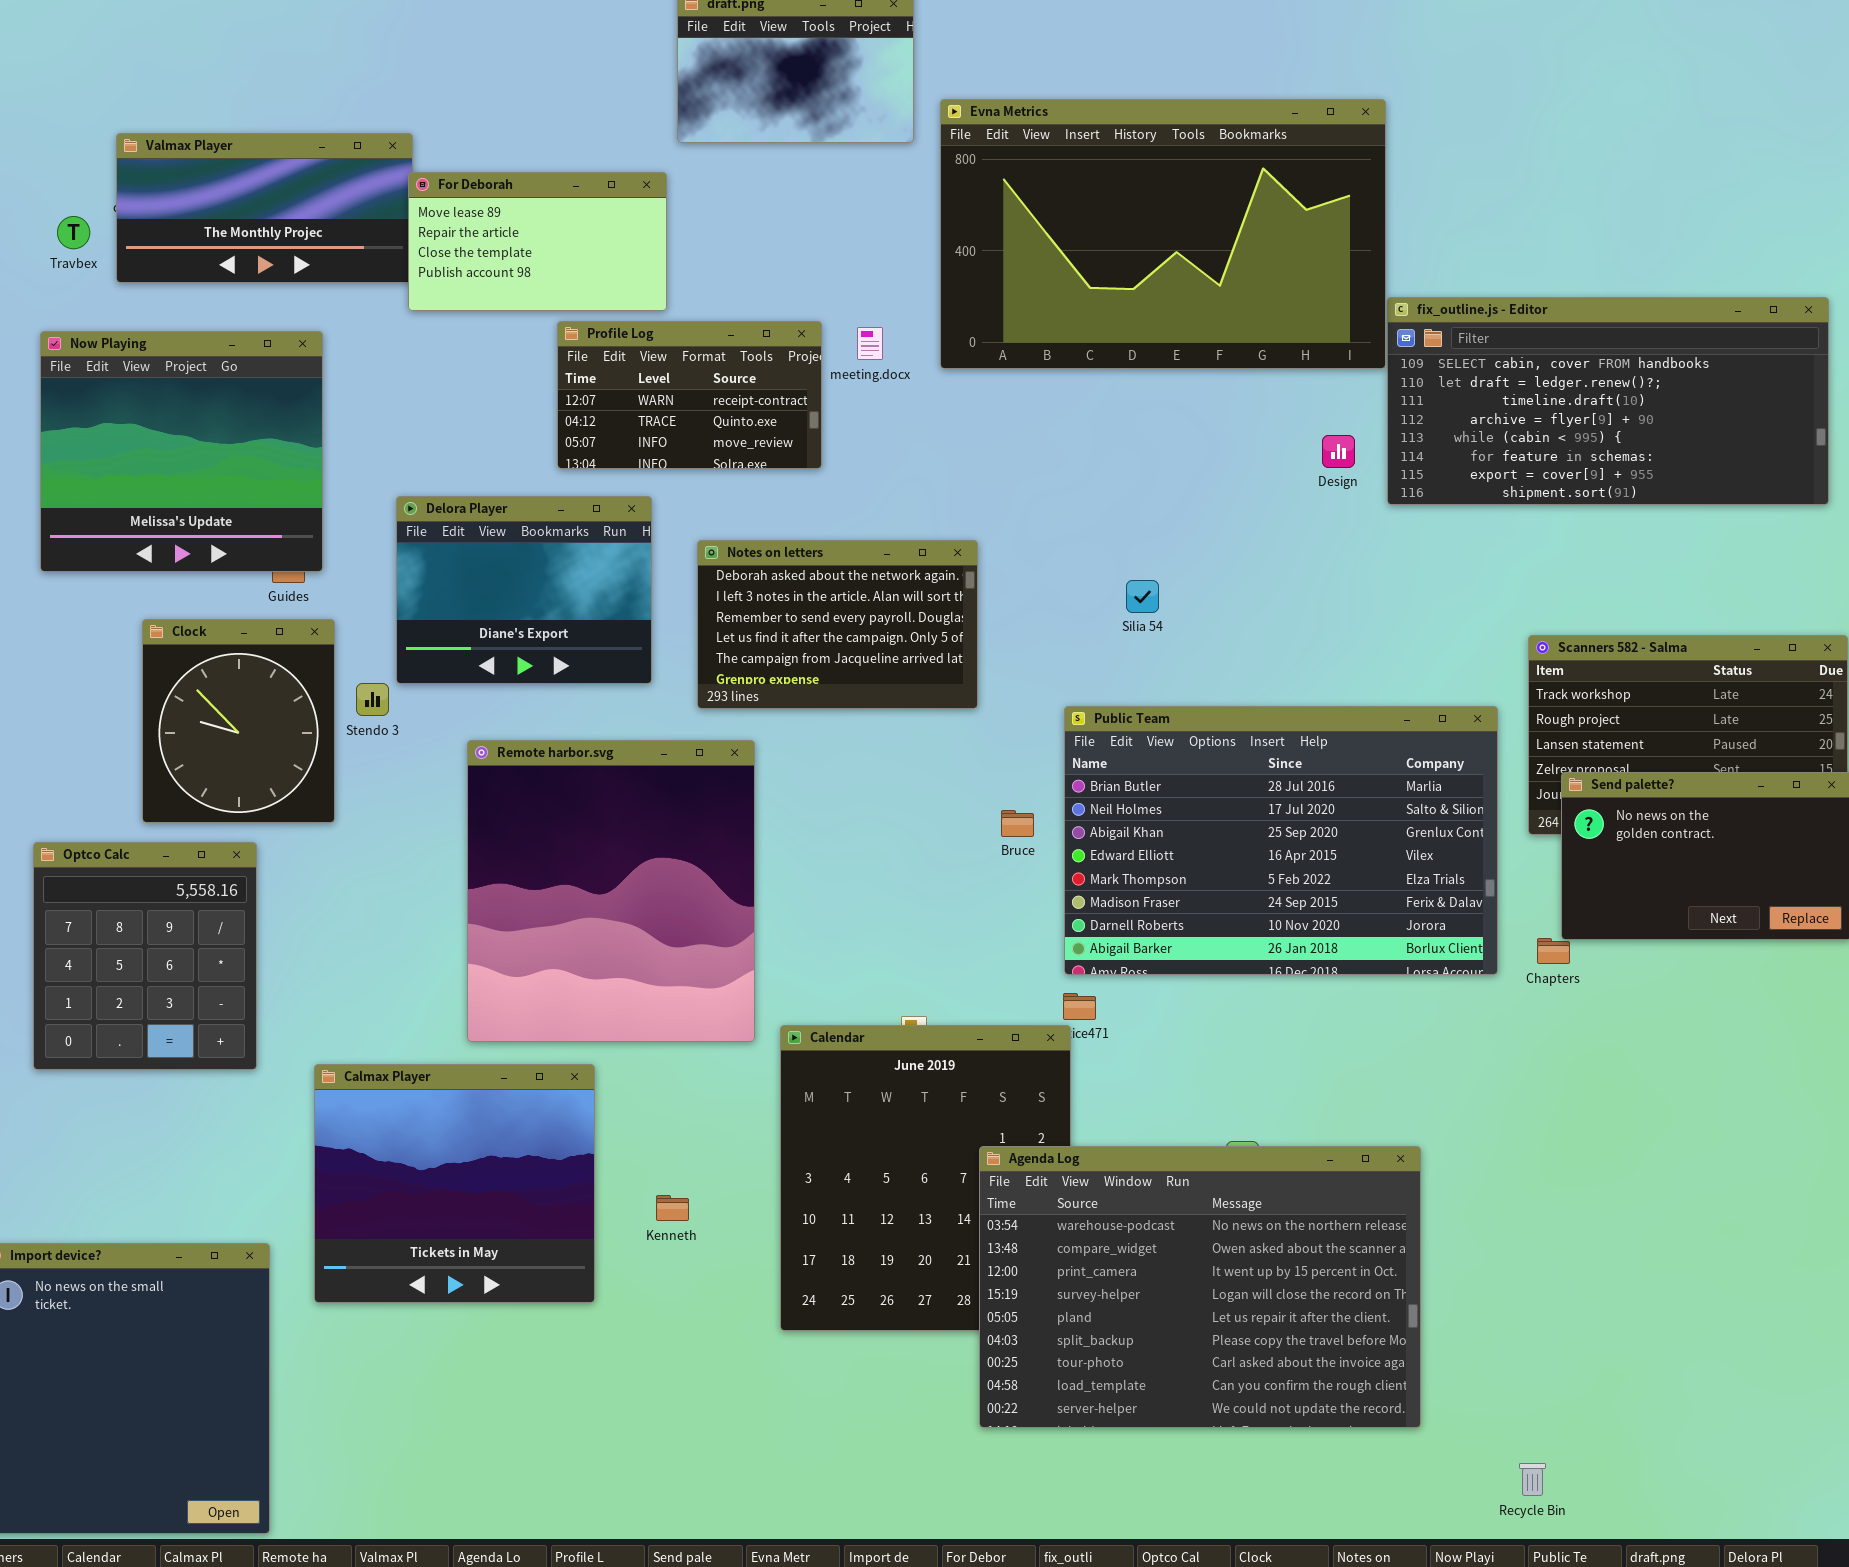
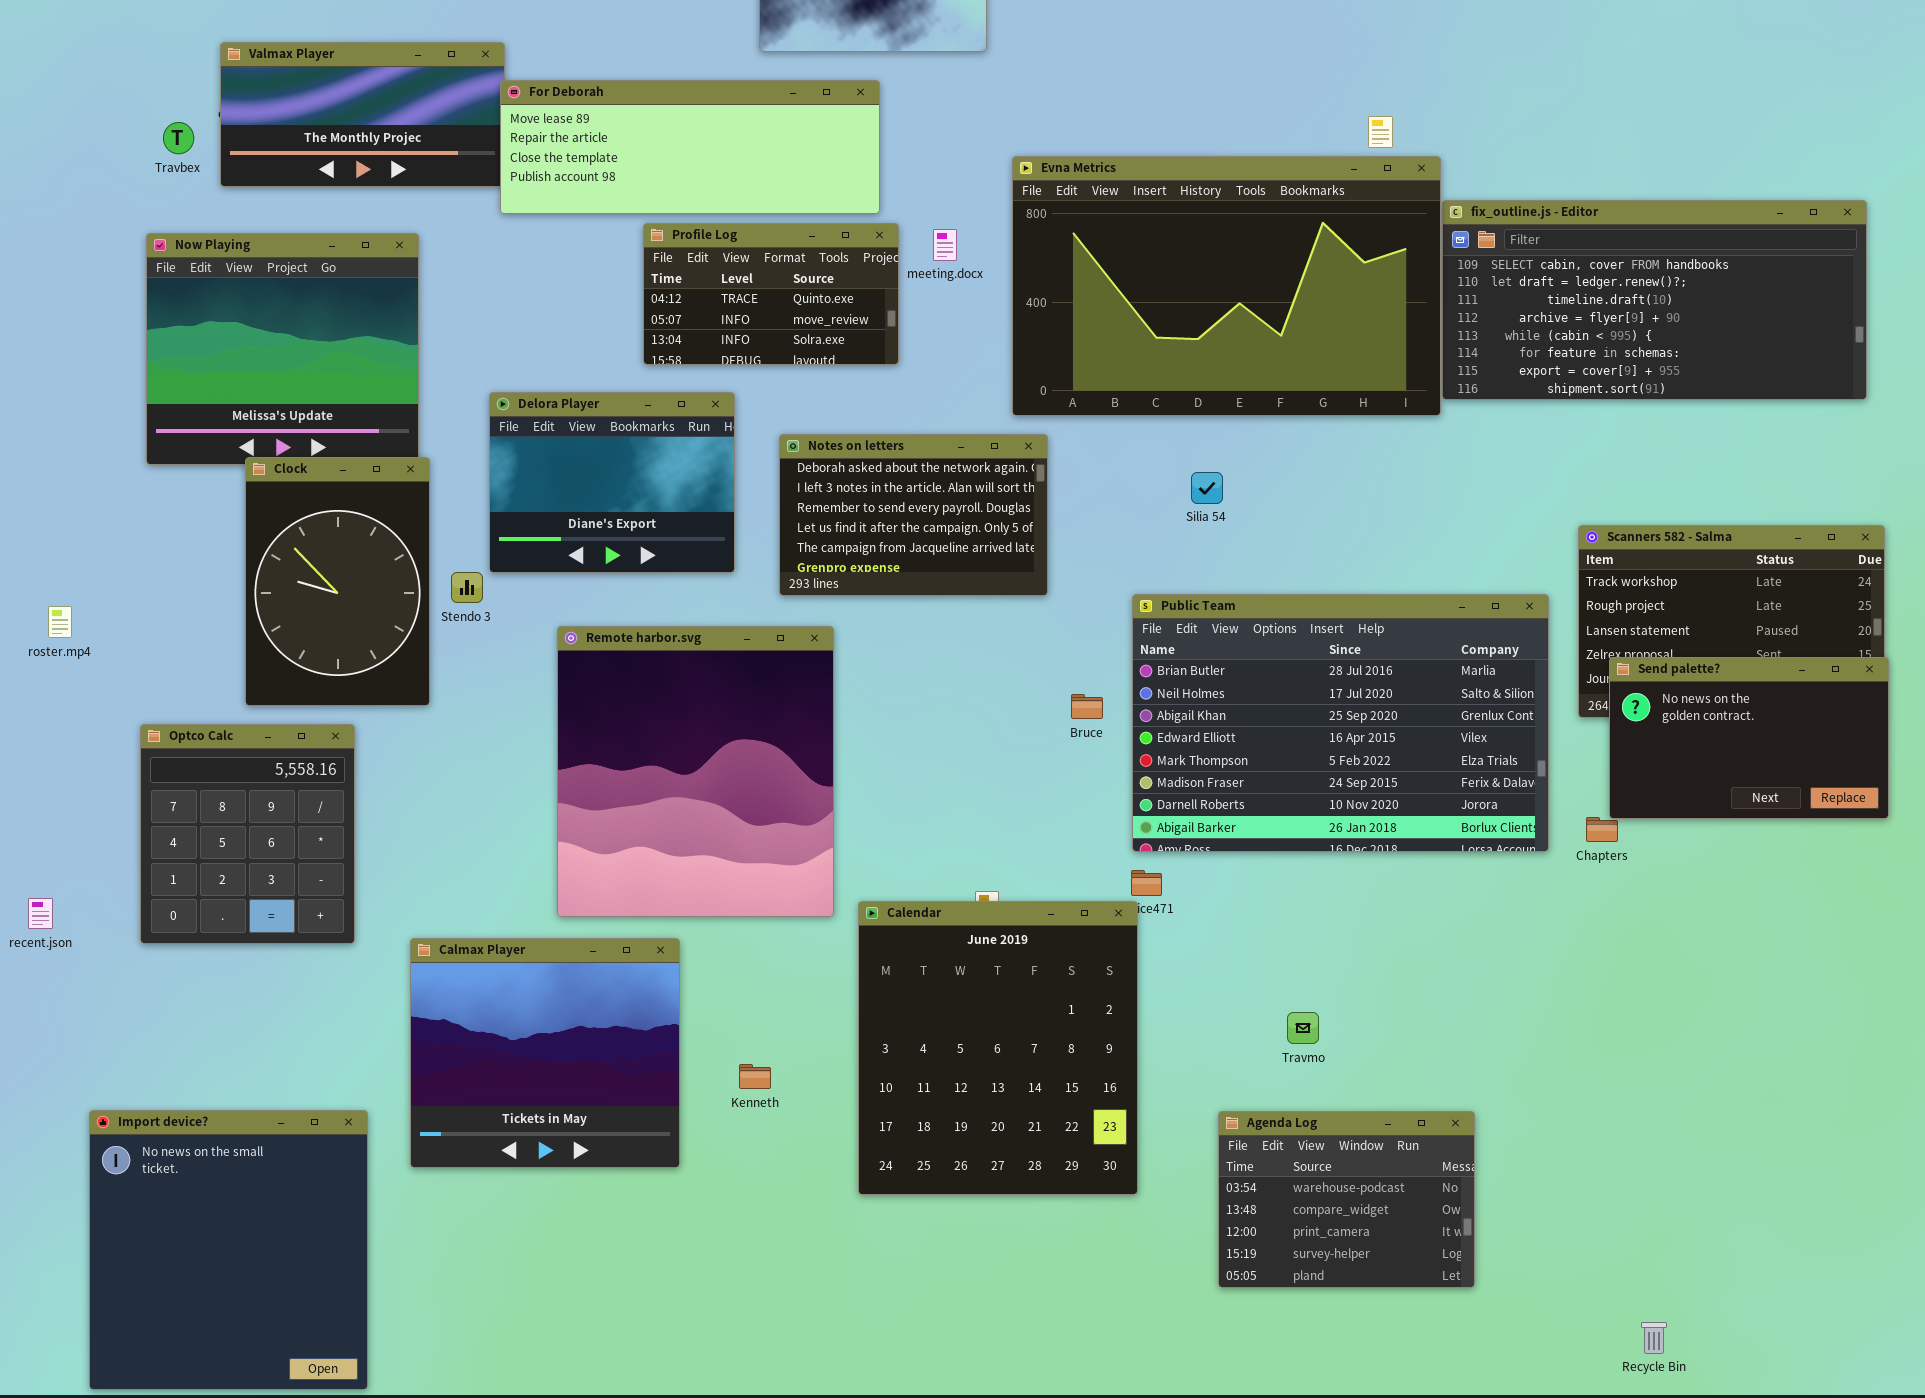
Evna Metrics: [940,99,1386,369] -> [1012,156,1441,416], moved
For Deborah: [408,172,667,311] -> [500,80,880,214], resized
Profile Log: [557,321,822,469] -> [643,223,899,365], scrolled down 1 row
Clock: [142,619,335,823] -> [245,457,430,706], resized
Agenda Log: [979,1146,1421,1428] -> [1218,1111,1475,1288], resized
Recycle Bin: [1519,1463,1546,1496] -> [1641,1322,1667,1354], moved

